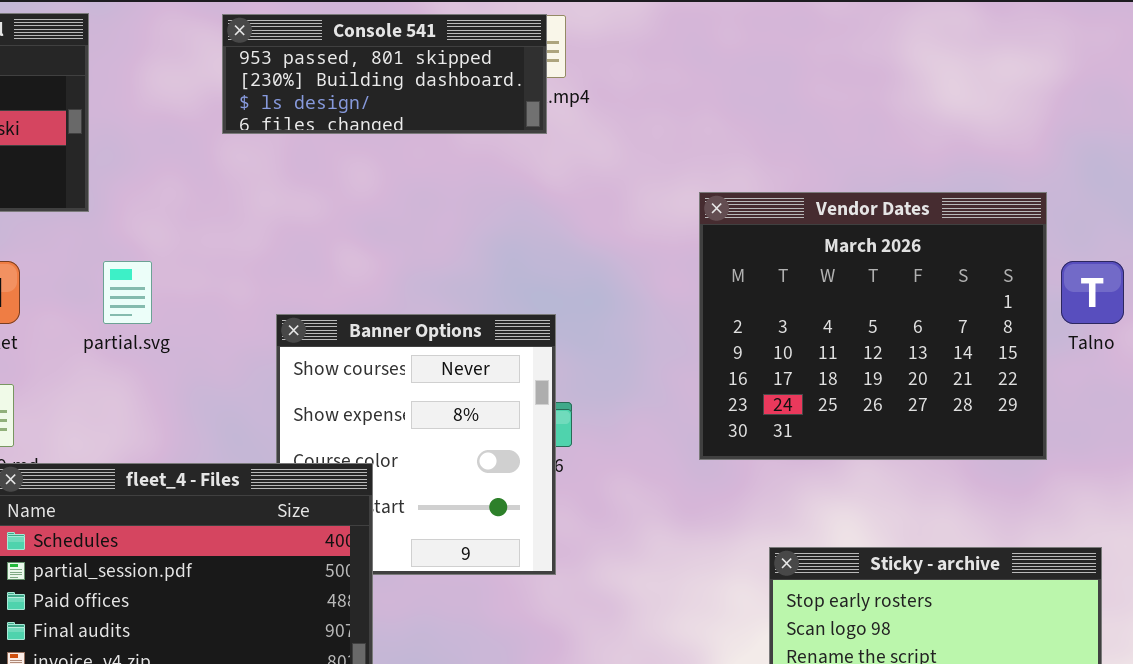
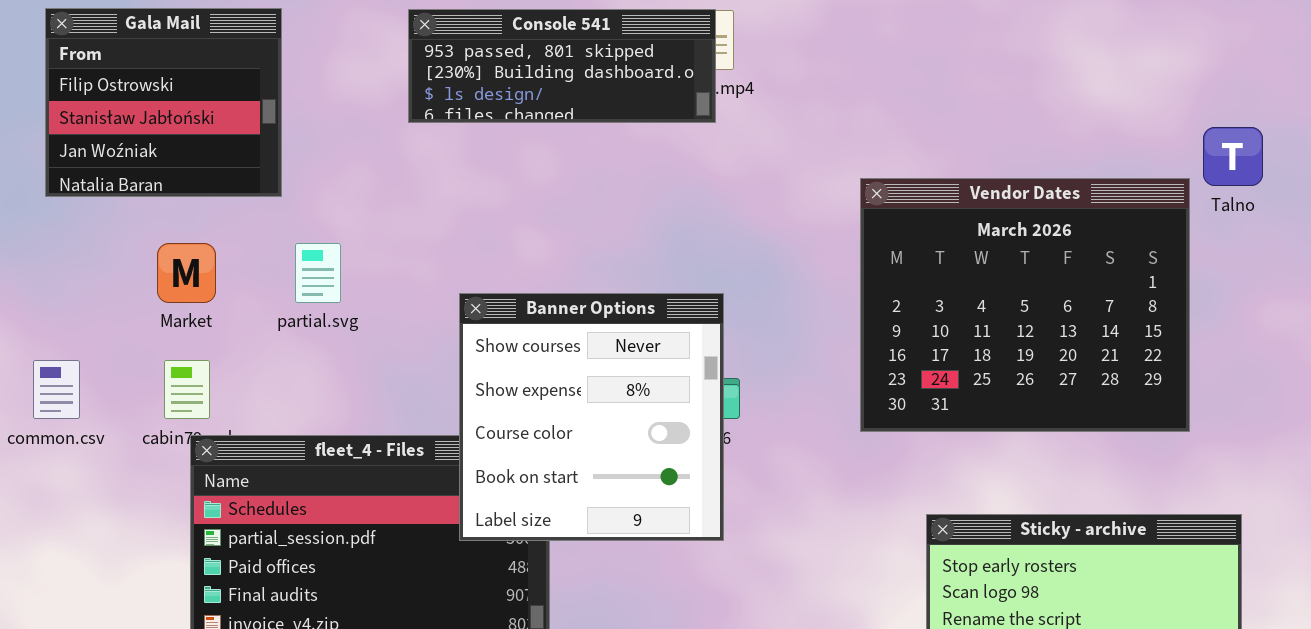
Talno: [1061,261,1124,324] -> [1203,127,1263,186], moved
Banner Options: [276,314,556,575] -> [459,293,724,541], raised

